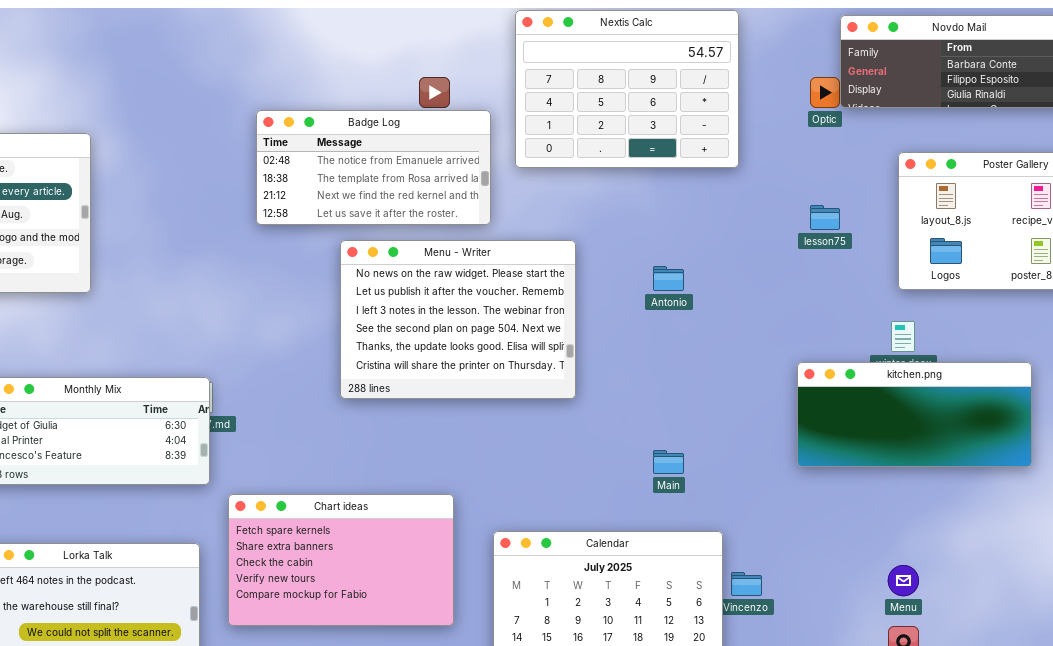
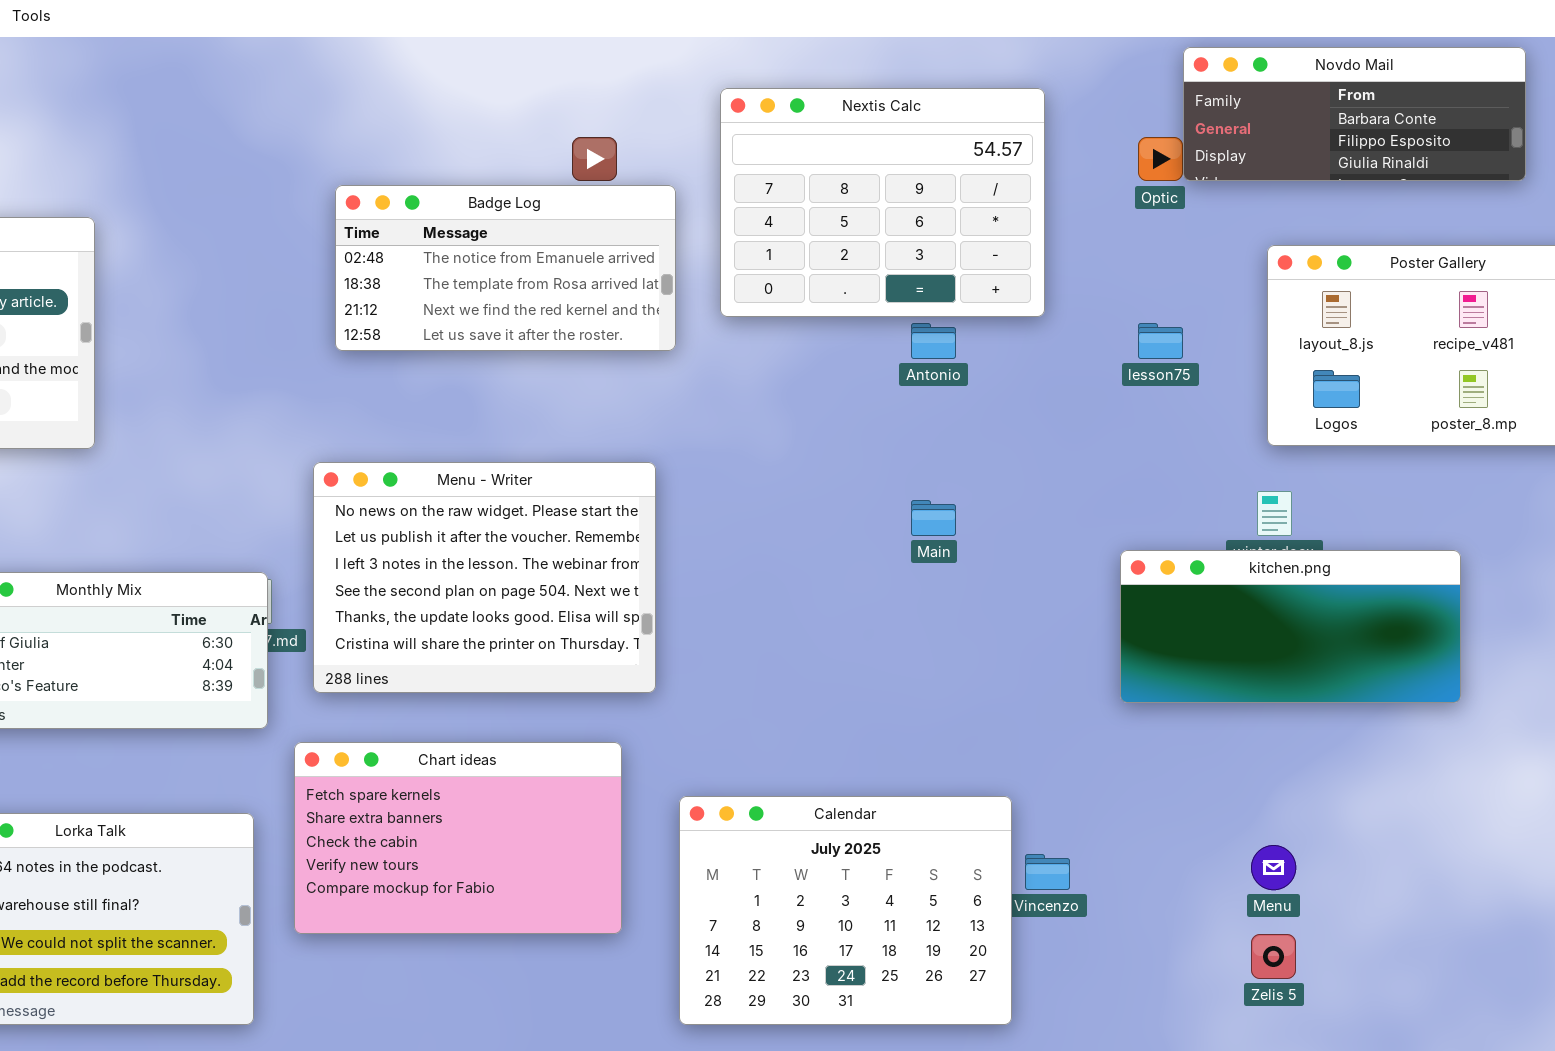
Nextis Calc: [515,10,739,168] -> [720,88,1045,317], moved
Menu - Writer: [340,240,576,399] -> [313,462,656,693], moved
Antonio: [653,266,684,291] -> [911,323,956,359], moved
Main: [653,450,684,474] -> [911,500,956,536], moved

